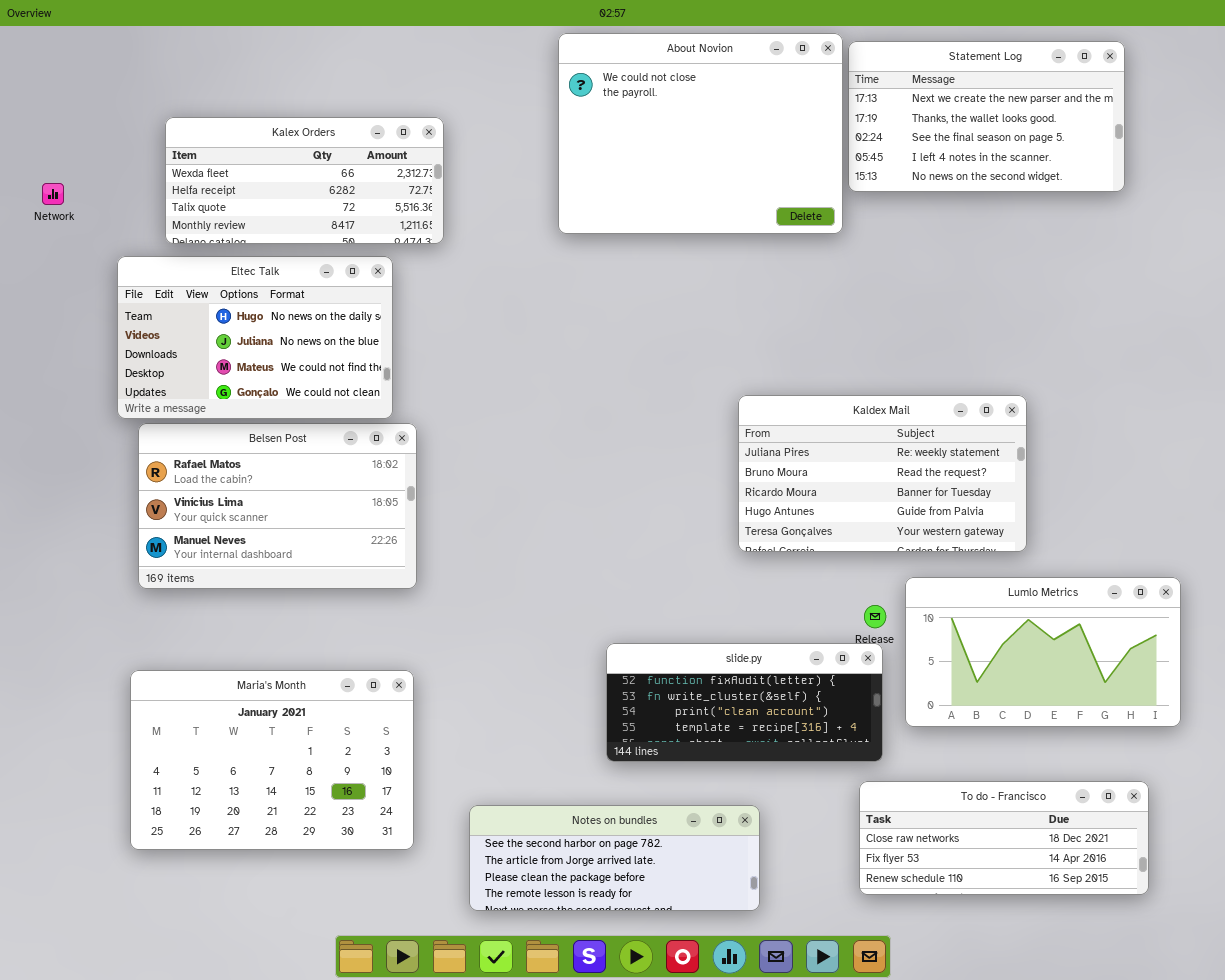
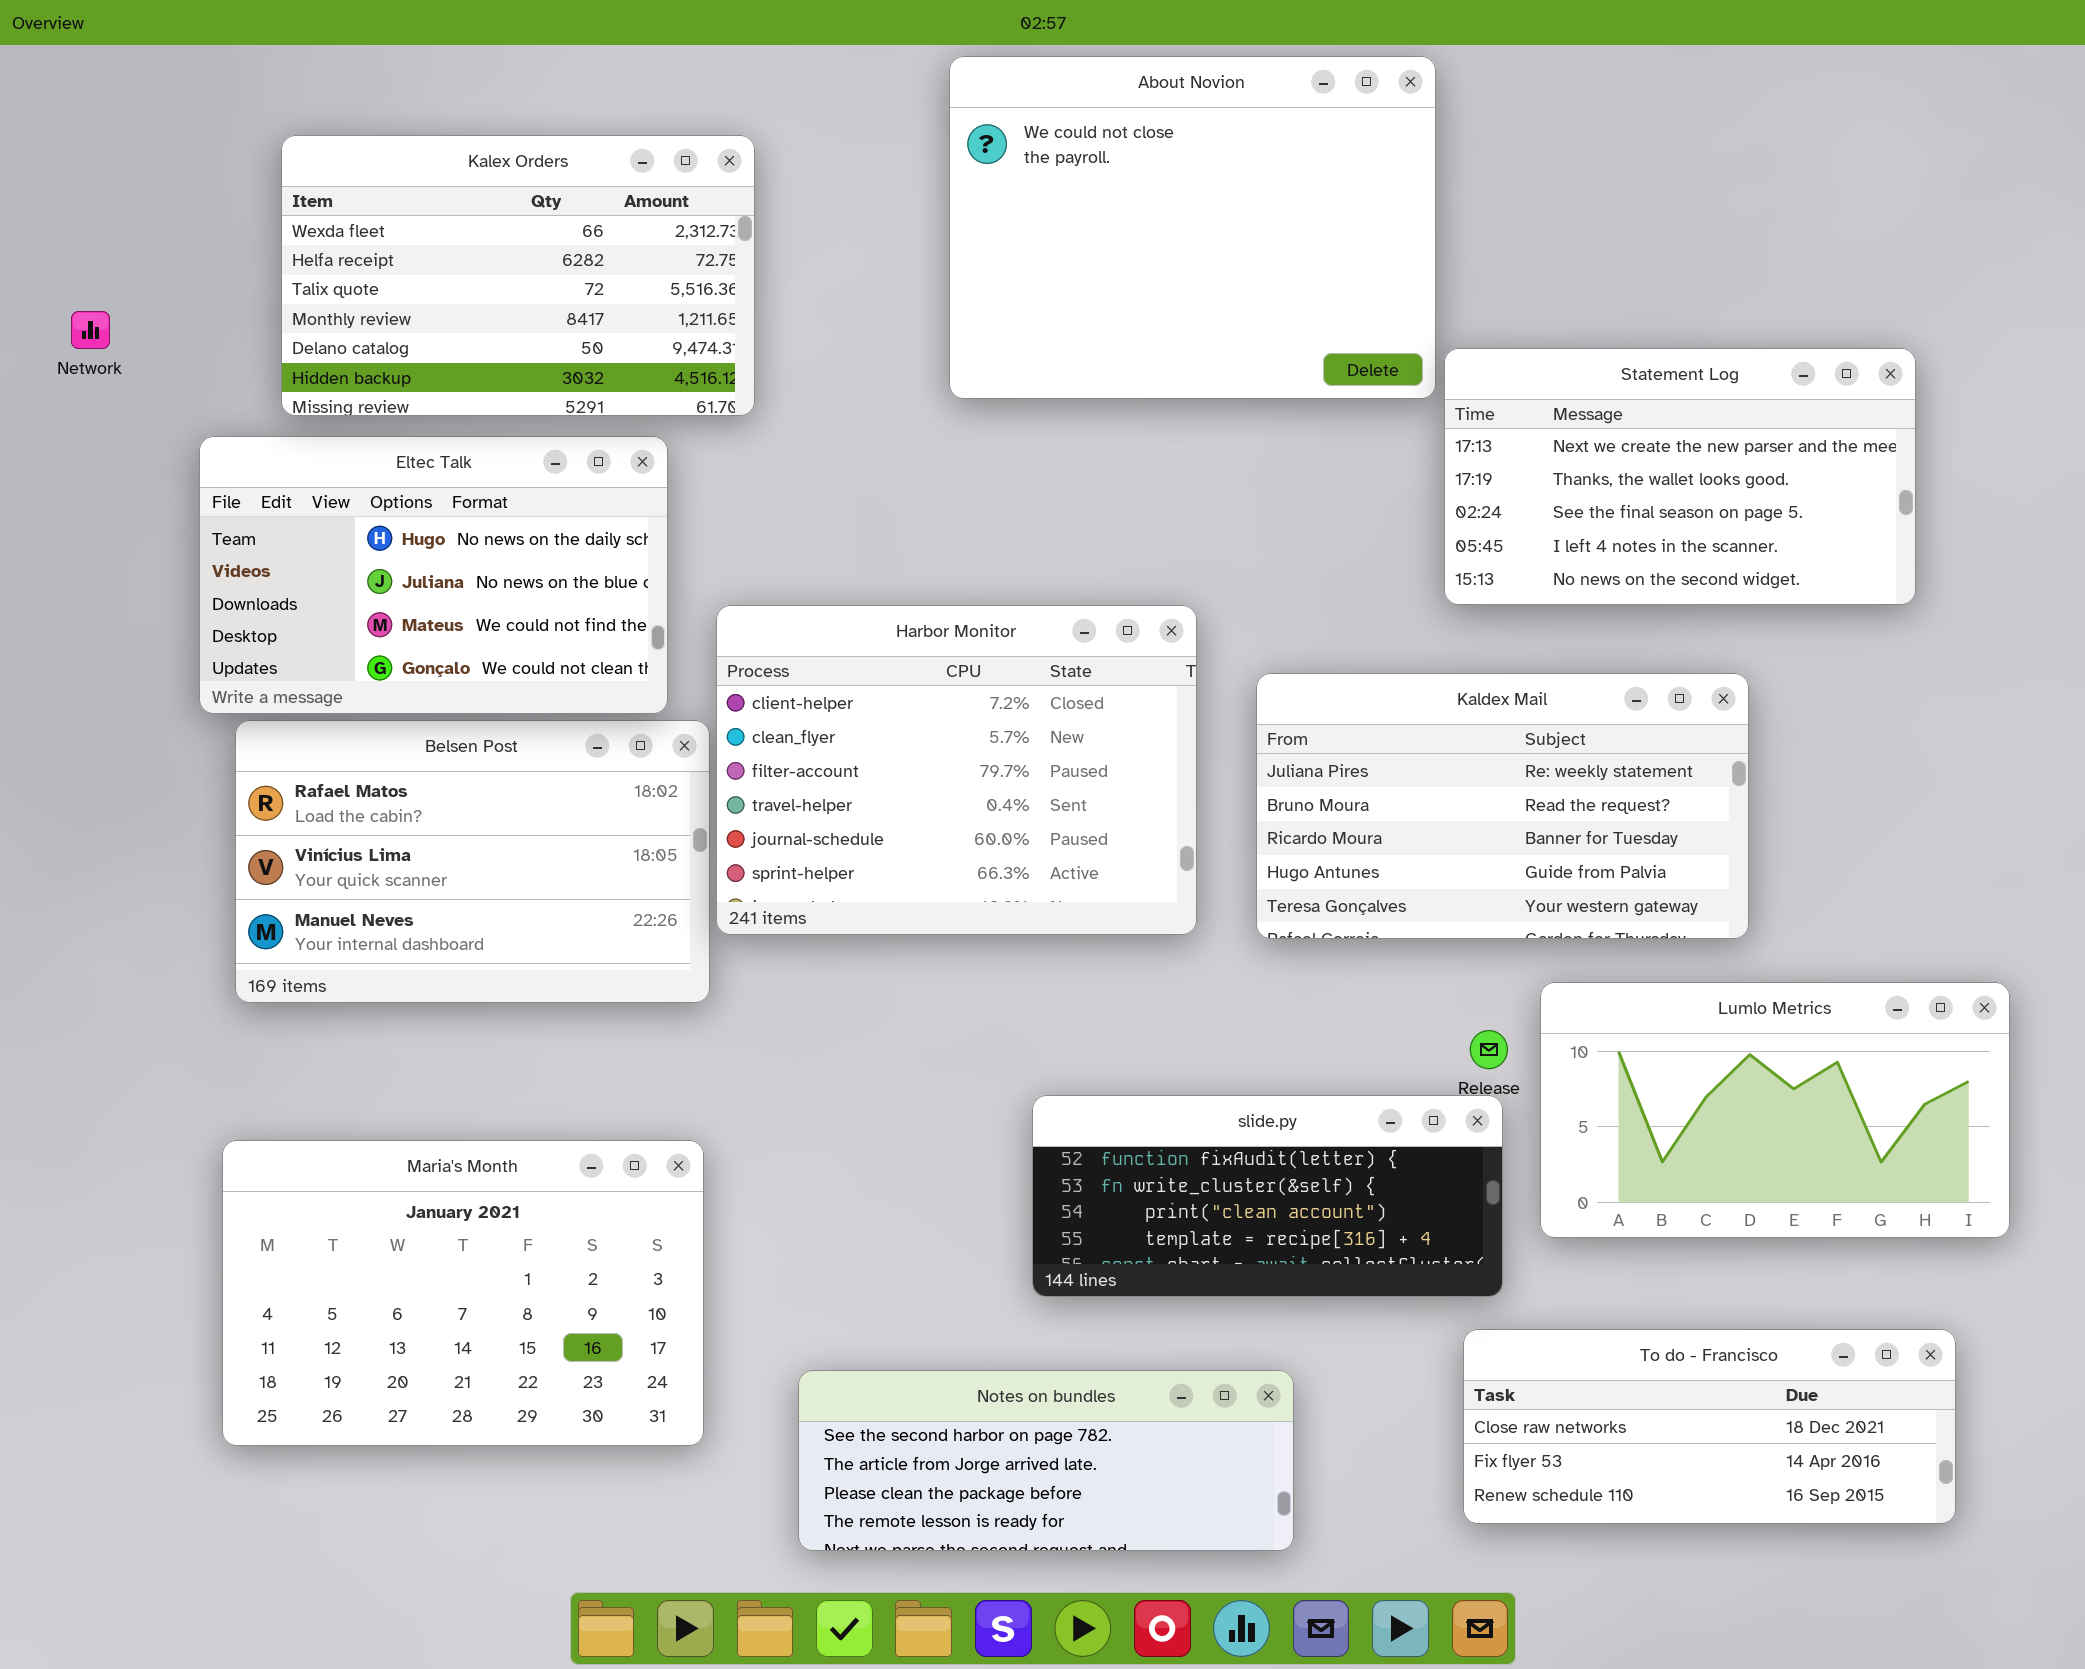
Statement Log: [848,41,1125,192] -> [1444,348,1916,605], moved
Kalex Orders: [165,117,444,244] -> [281,135,755,416], resized
Harbor Monitor: none -> [716,605,1197,935], opened

